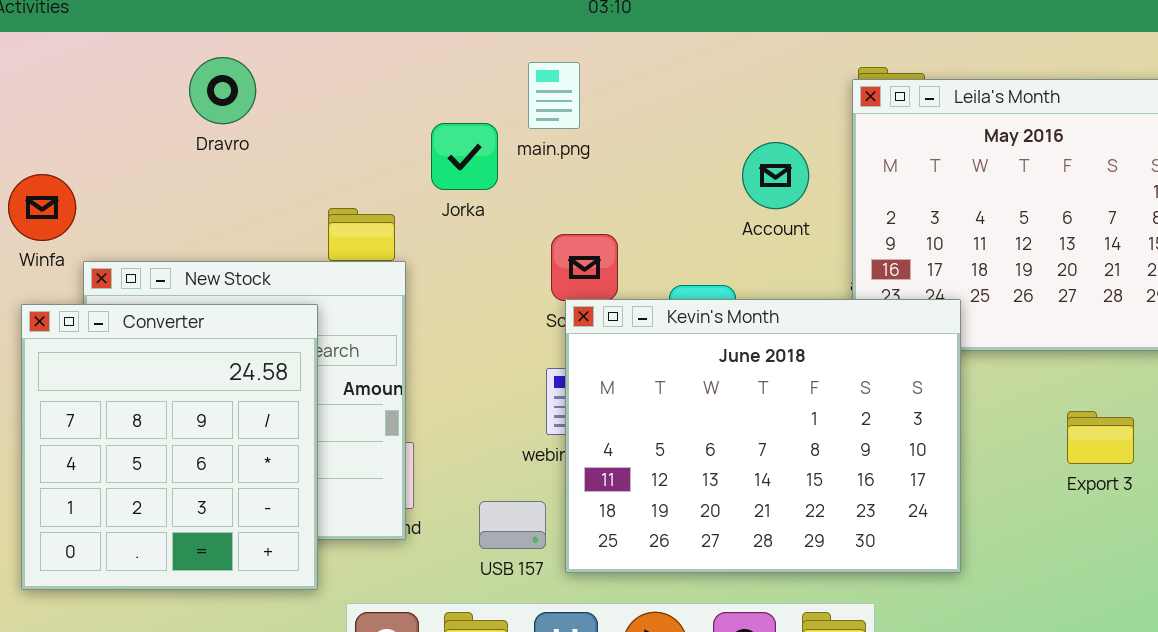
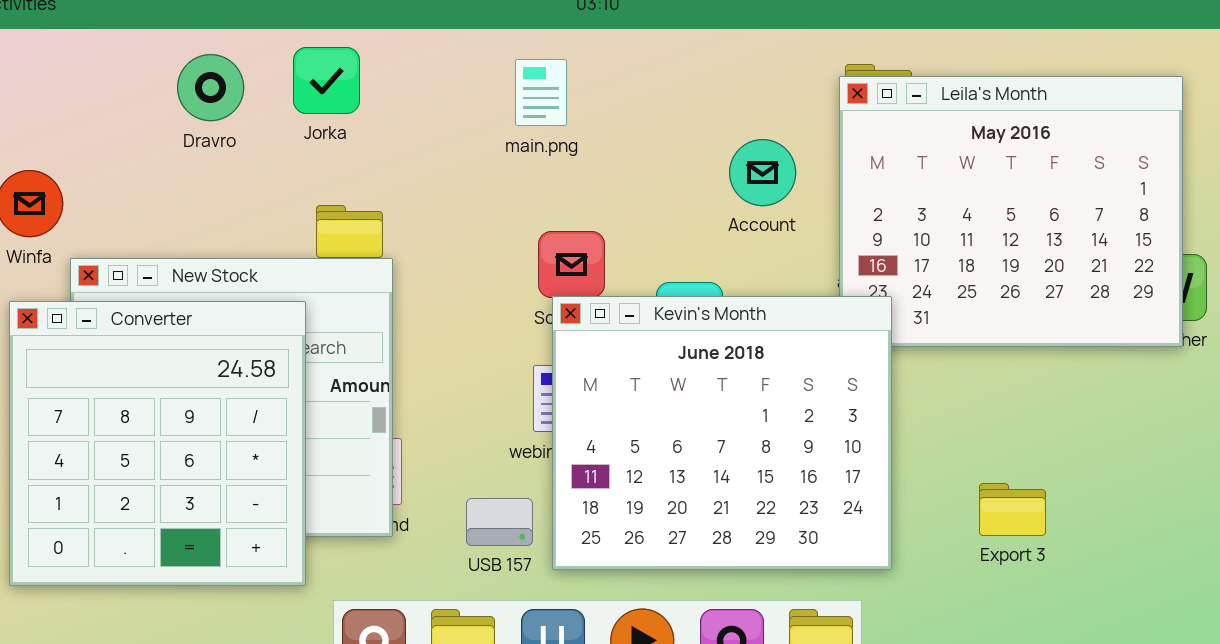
Jorka: [431,123,498,190] -> [293,47,360,114], moved
Kevin's Month: [565,299,961,573] -> [552,296,892,570], resized
Export 3: [1067,411,1134,464] -> [979,483,1046,536], moved

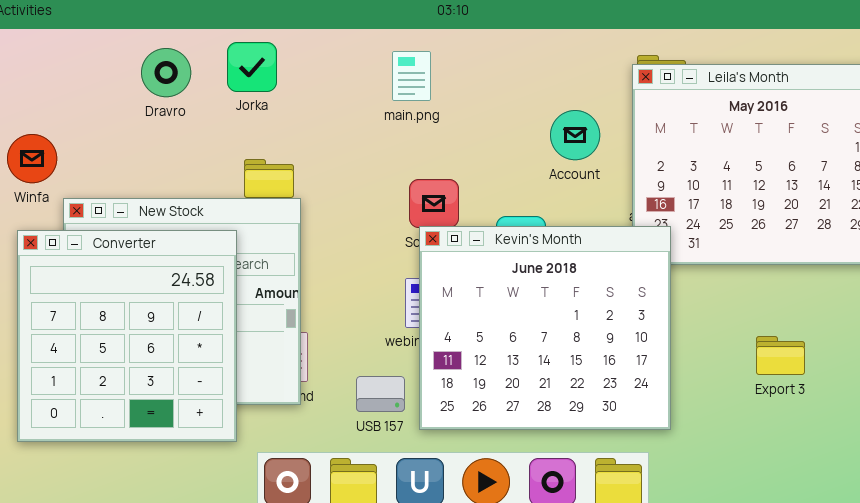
Export 3: [979,483,1046,536] -> [756,336,805,375], moved

